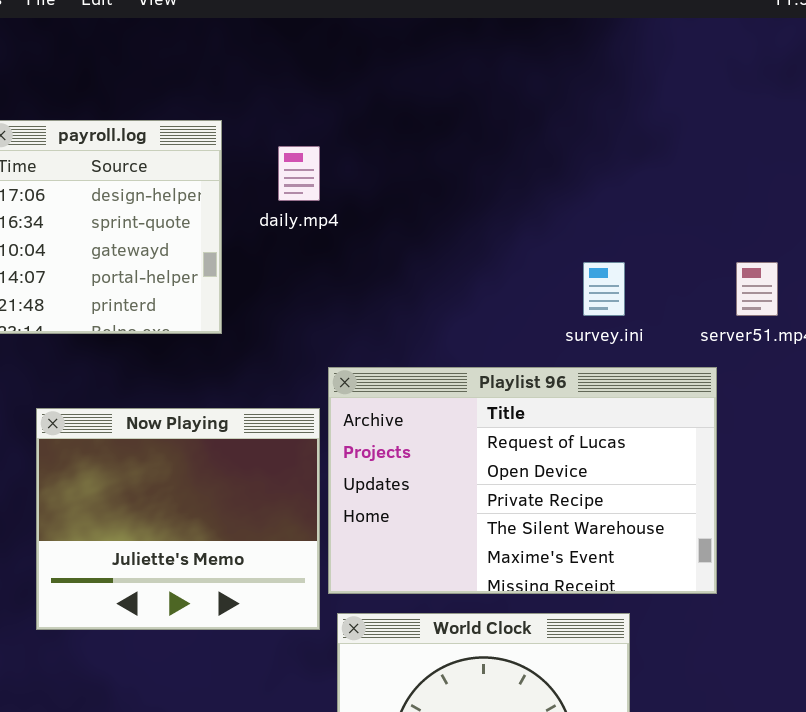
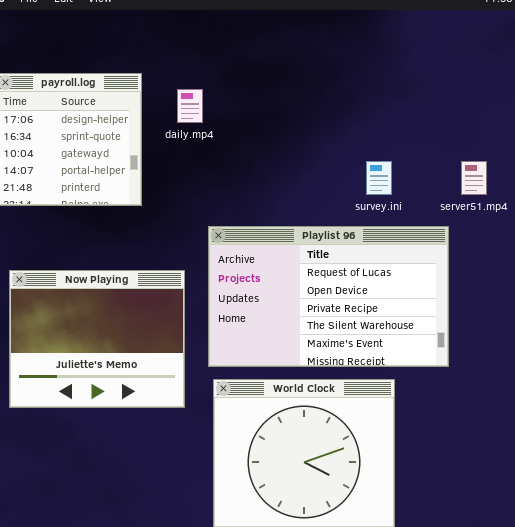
Now Playing: [36,408,320,630] -> [9,270,185,408], moved

